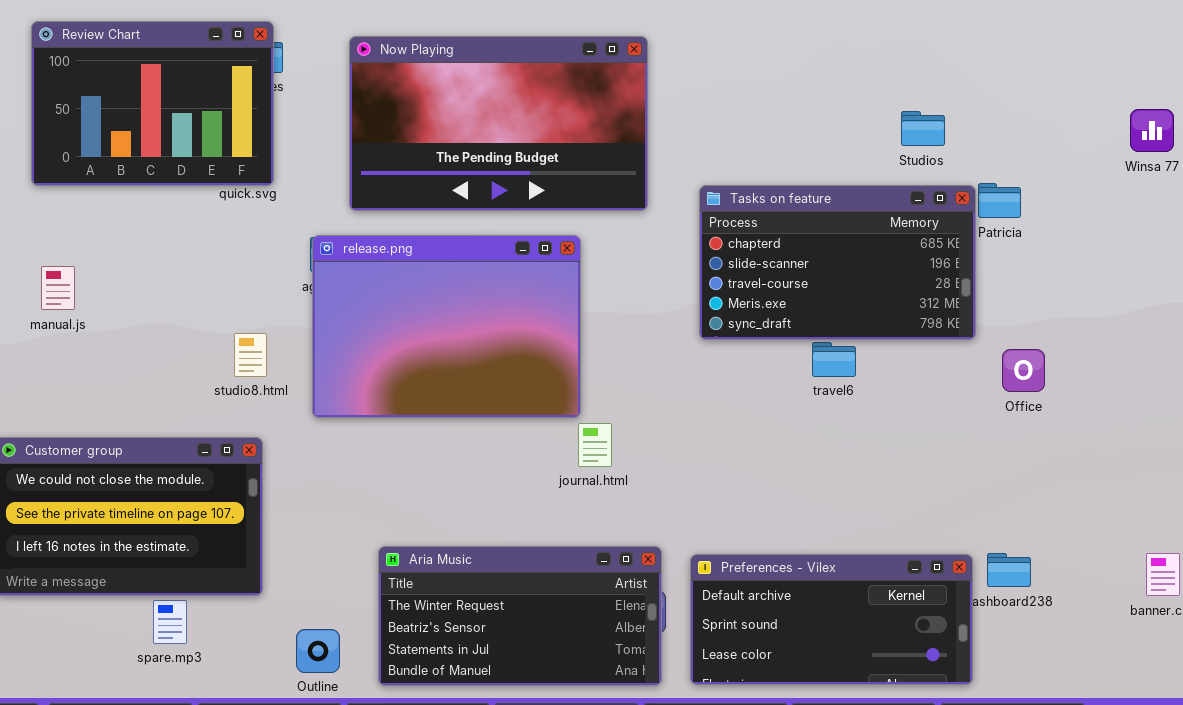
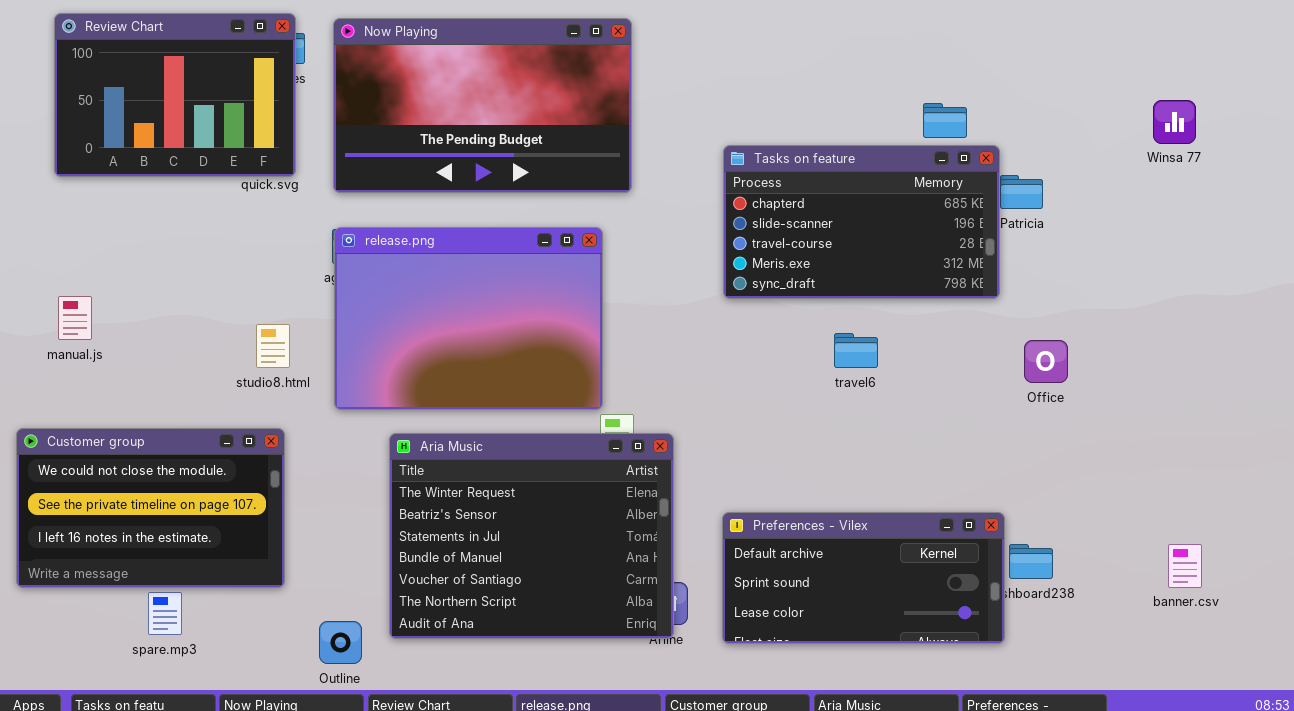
Now Playing: [349,36,648,211] -> [333,18,632,193], moved
Tasks on feature: [699,185,976,340] -> [723,145,1000,299], moved
manual.js: [41,266,75,310] -> [58,296,92,340], moved
Aria Music: [378,546,662,686] -> [389,433,674,639], moved, resized
Preferences - Vilex: [690,554,973,685] -> [722,512,1005,644], moved
spare.mp3: [153,600,187,644] -> [148,592,182,635], moved

